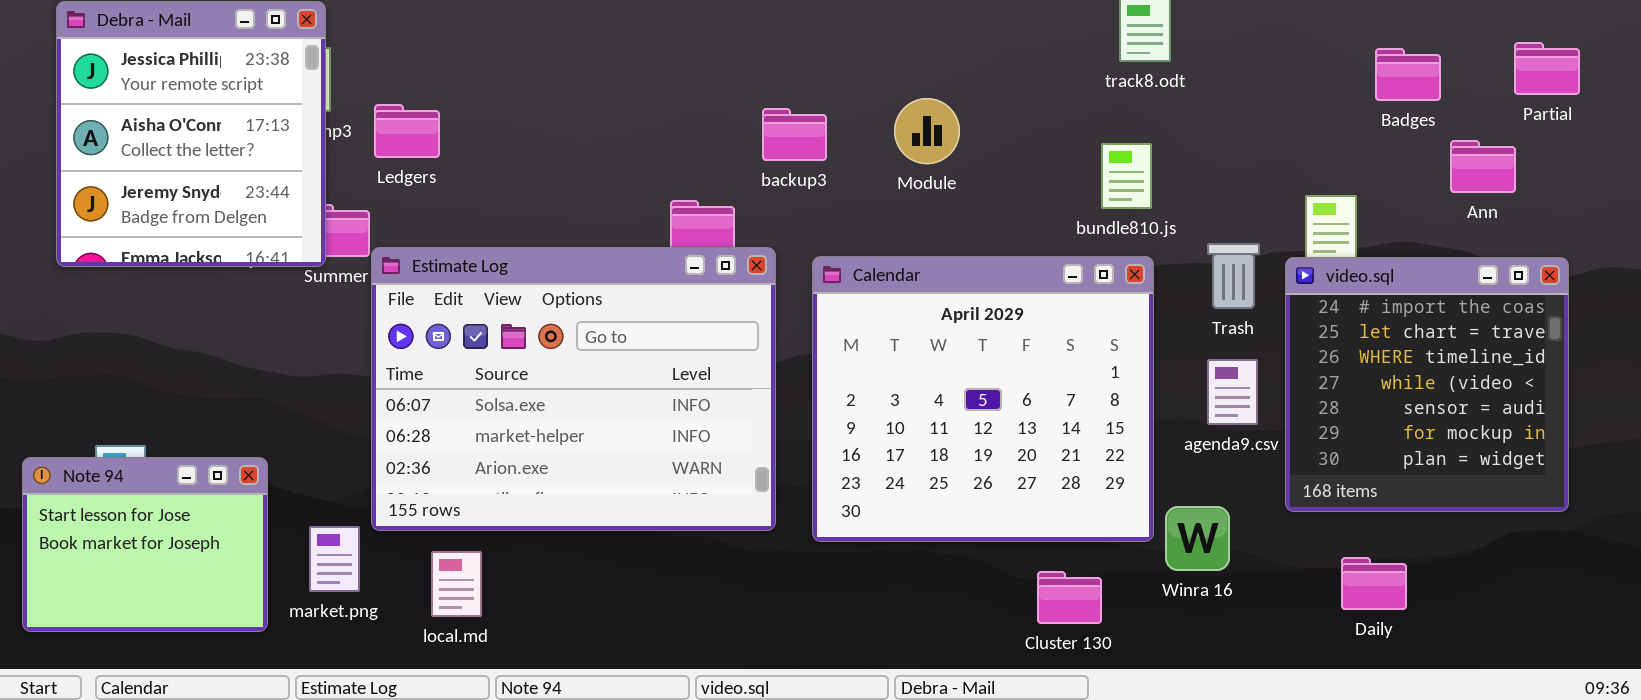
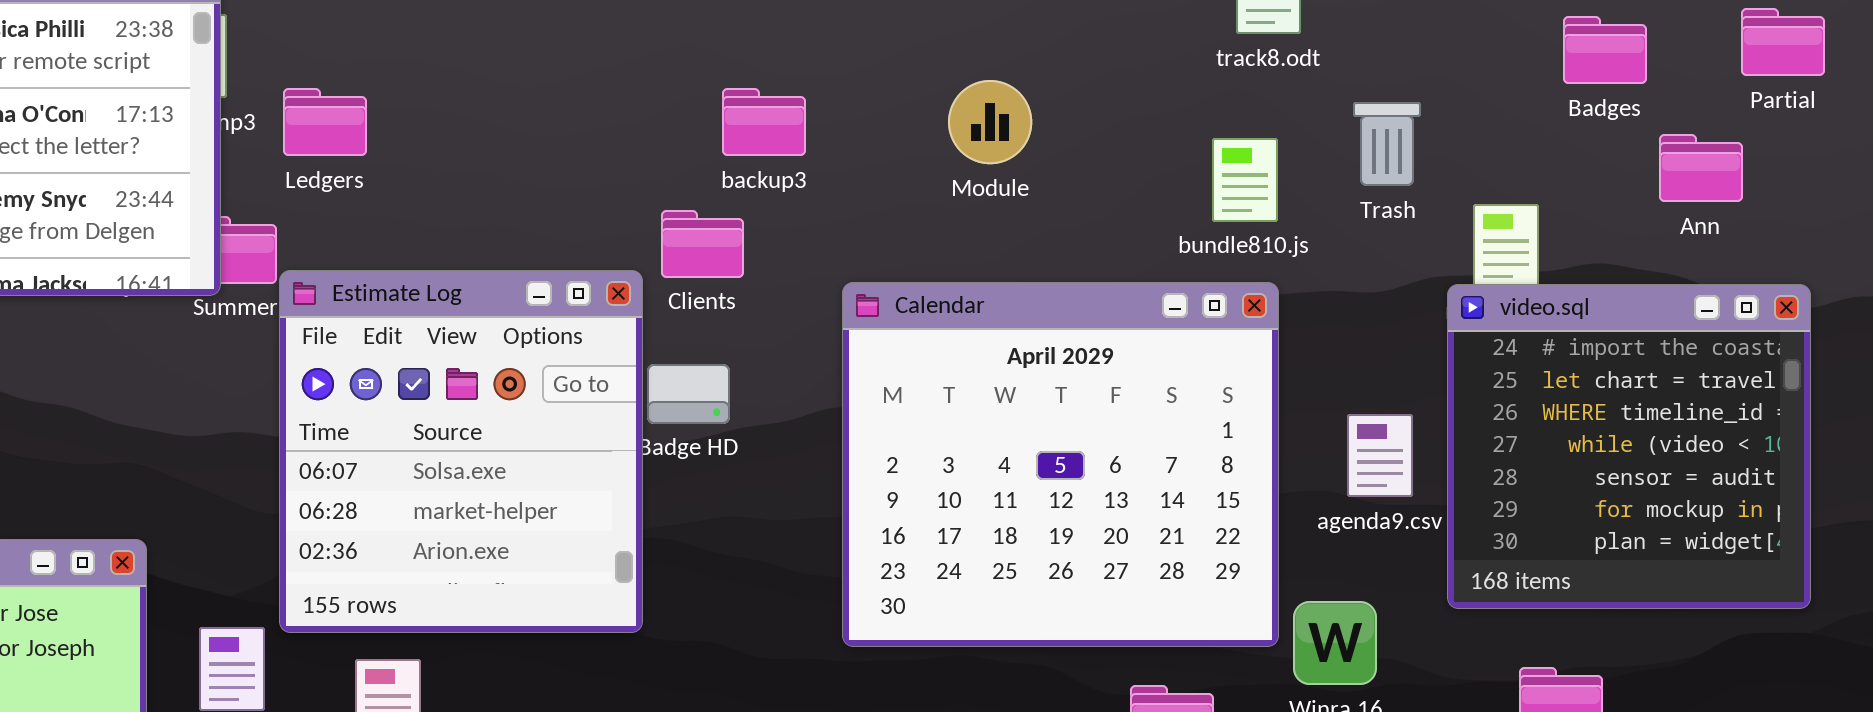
backup3: [762,108,827,161] -> [722,88,806,156], moved
Trash: [1207,243,1260,309] -> [1353,102,1421,186], moved
Estimate Log: [371,247,776,531] -> [279,270,643,633], resized

